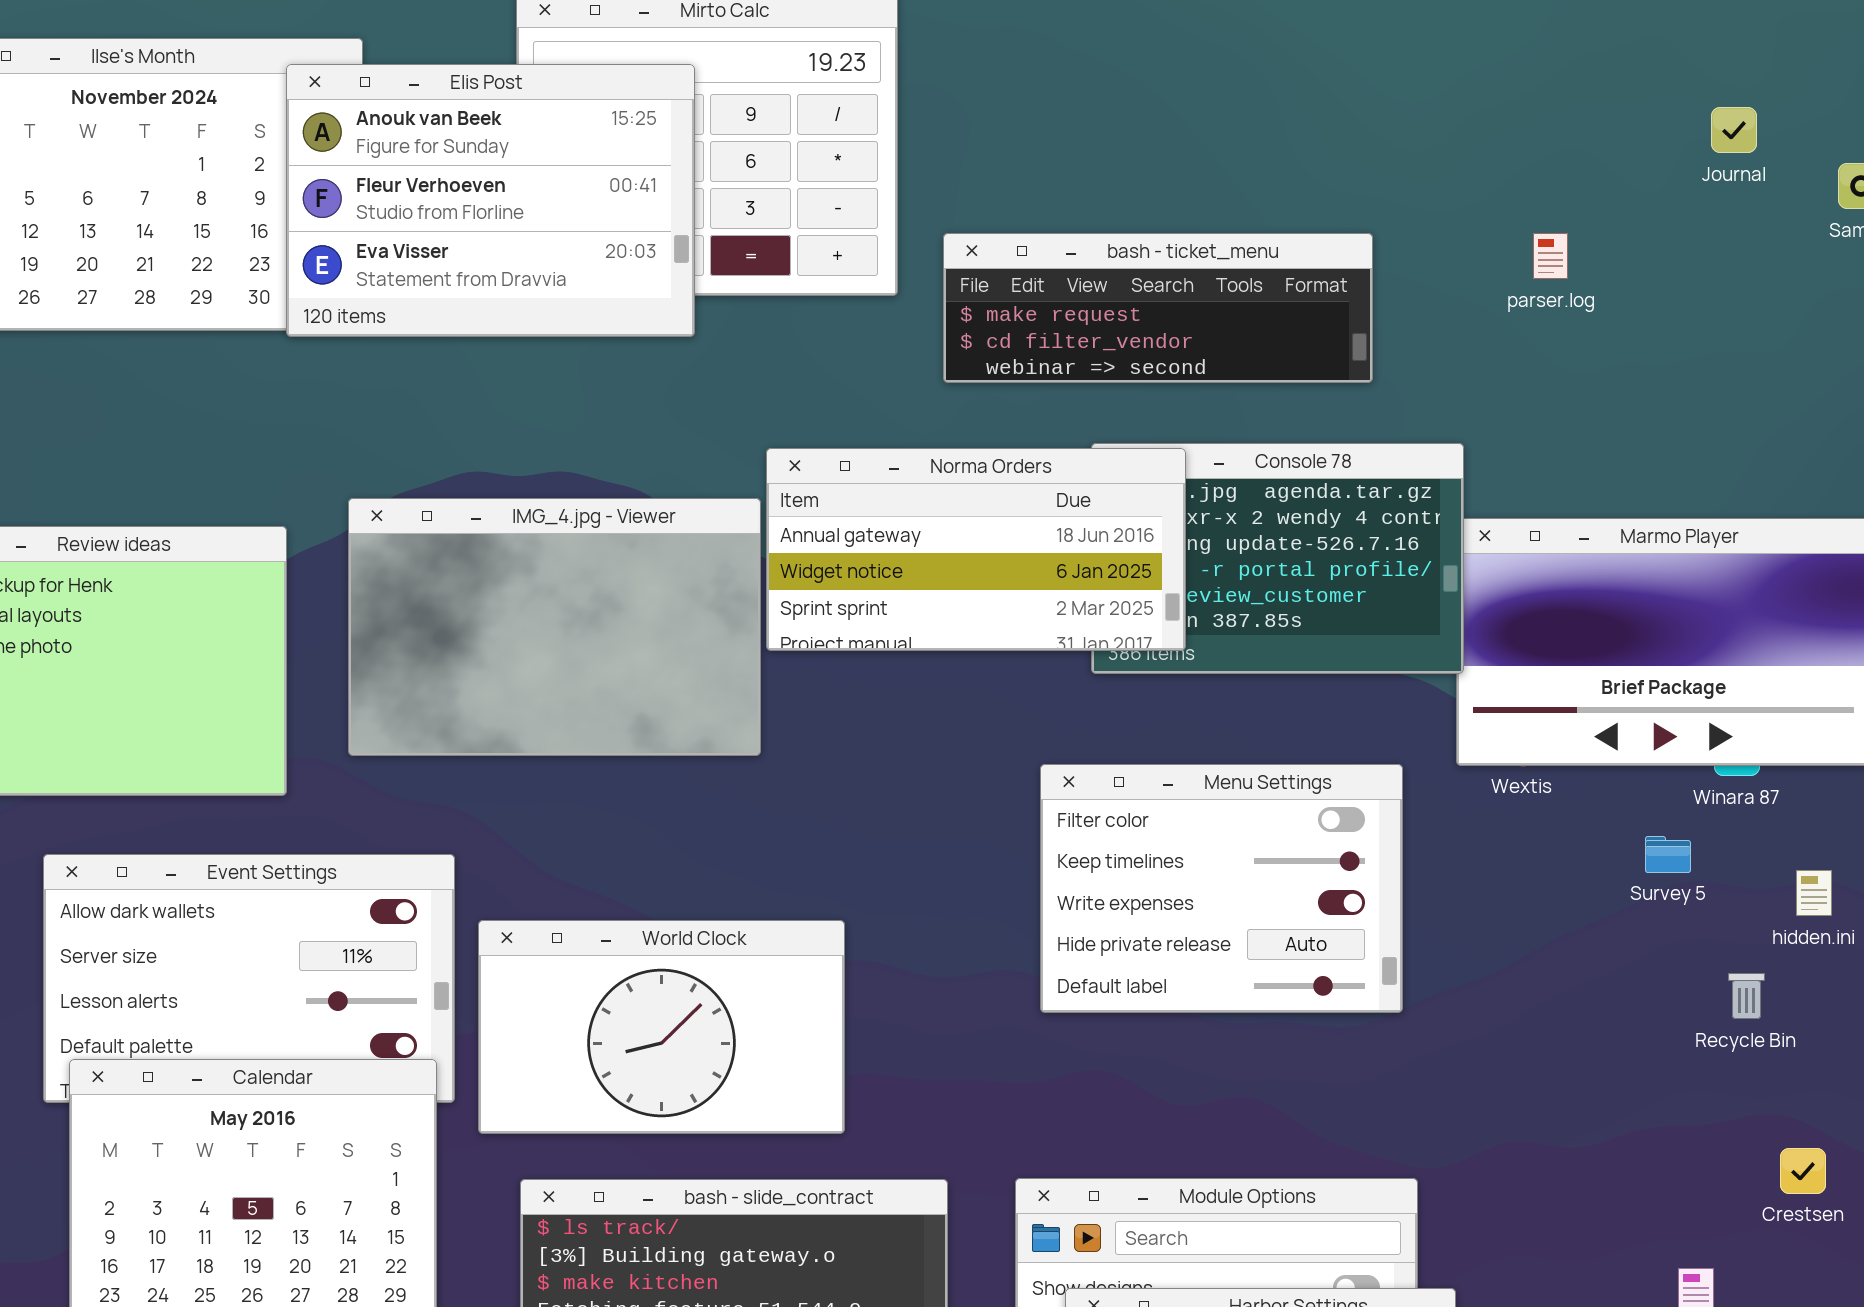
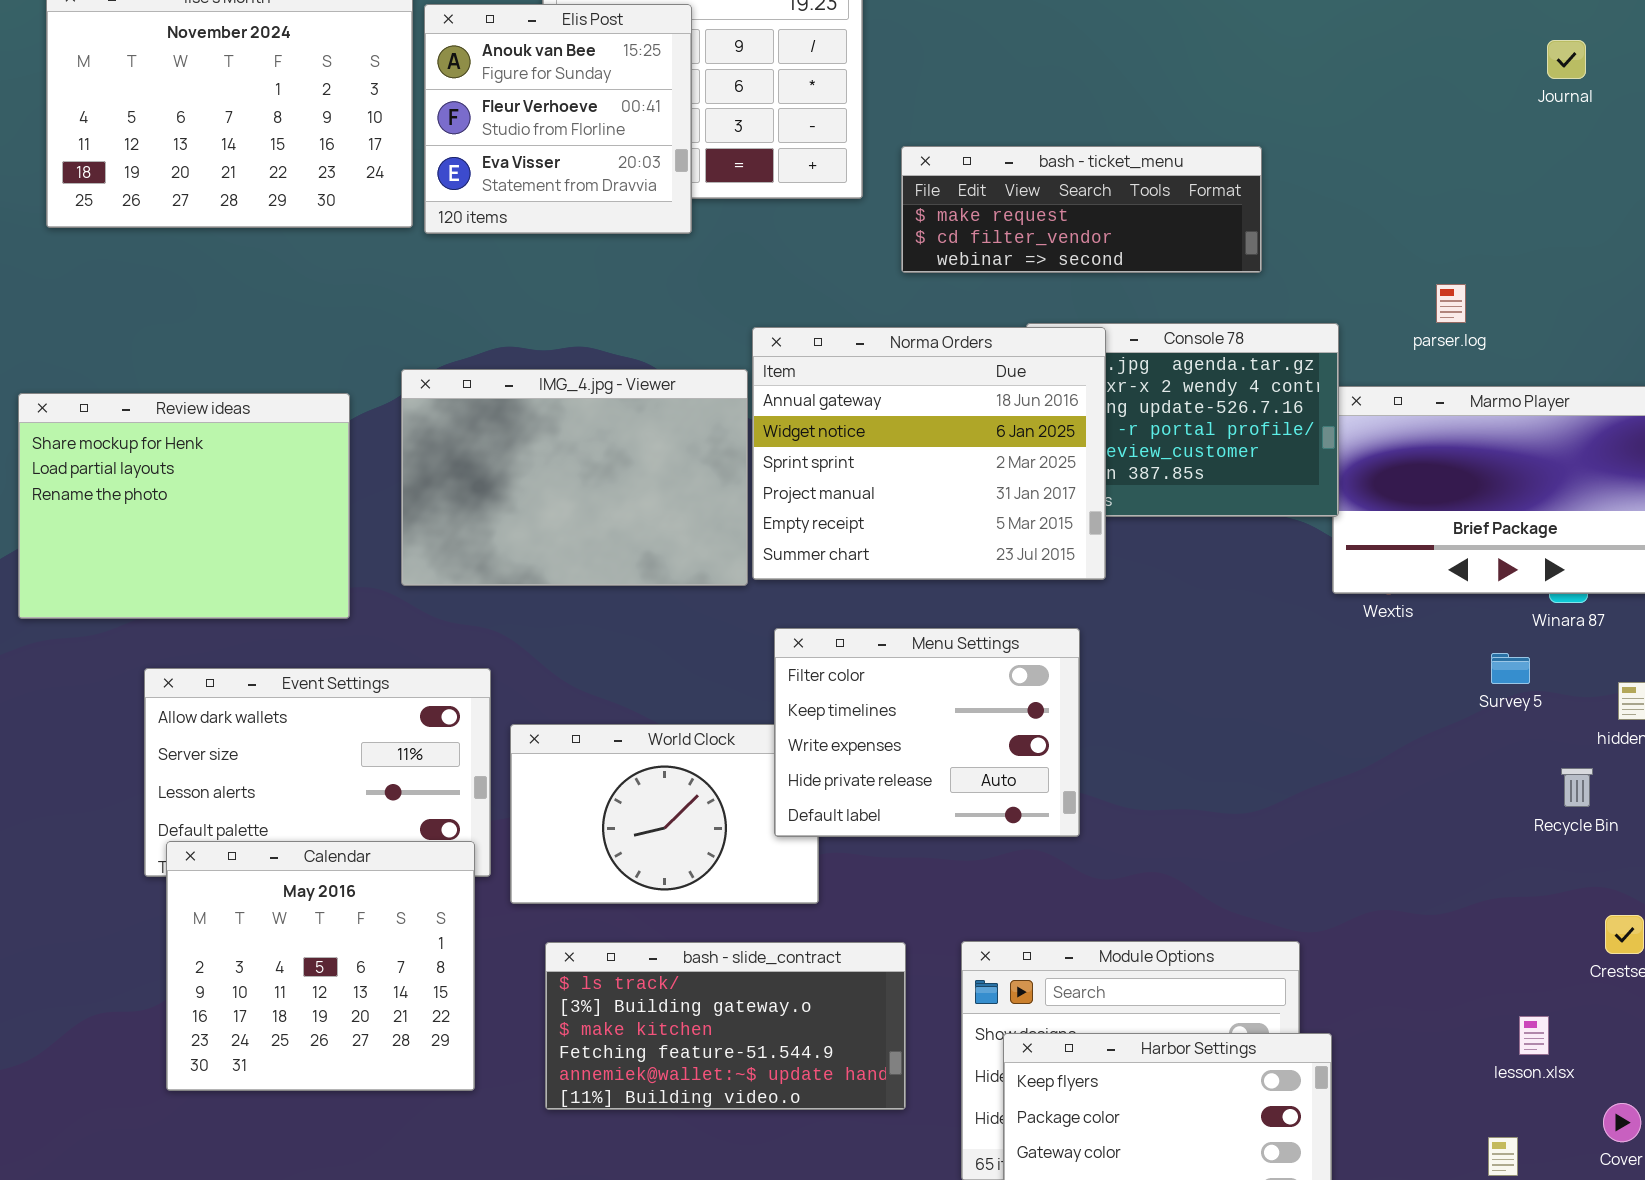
Elis Post: [286,64,695,337] -> [424,4,692,234], resized
parser.log: [1533,233,1568,279] -> [1436,284,1466,323], moved
Norma Orders: [766,448,1186,651] -> [752,327,1106,580], resized
Menu Settings: [1040,764,1403,1013] -> [774,628,1080,837], moved

